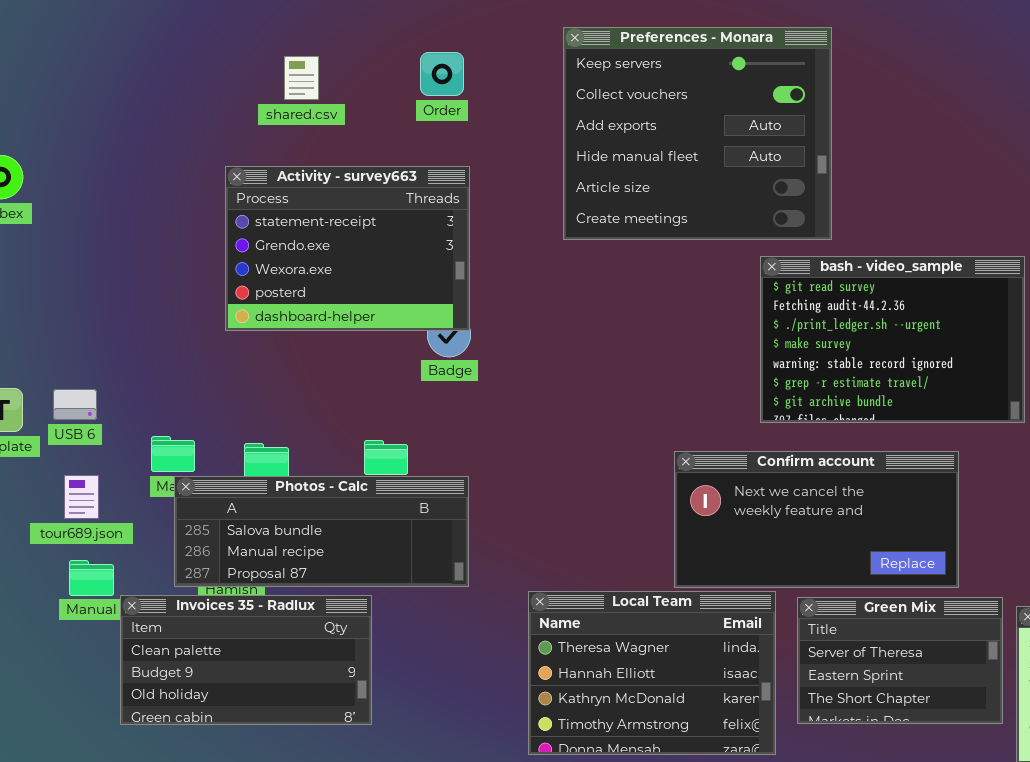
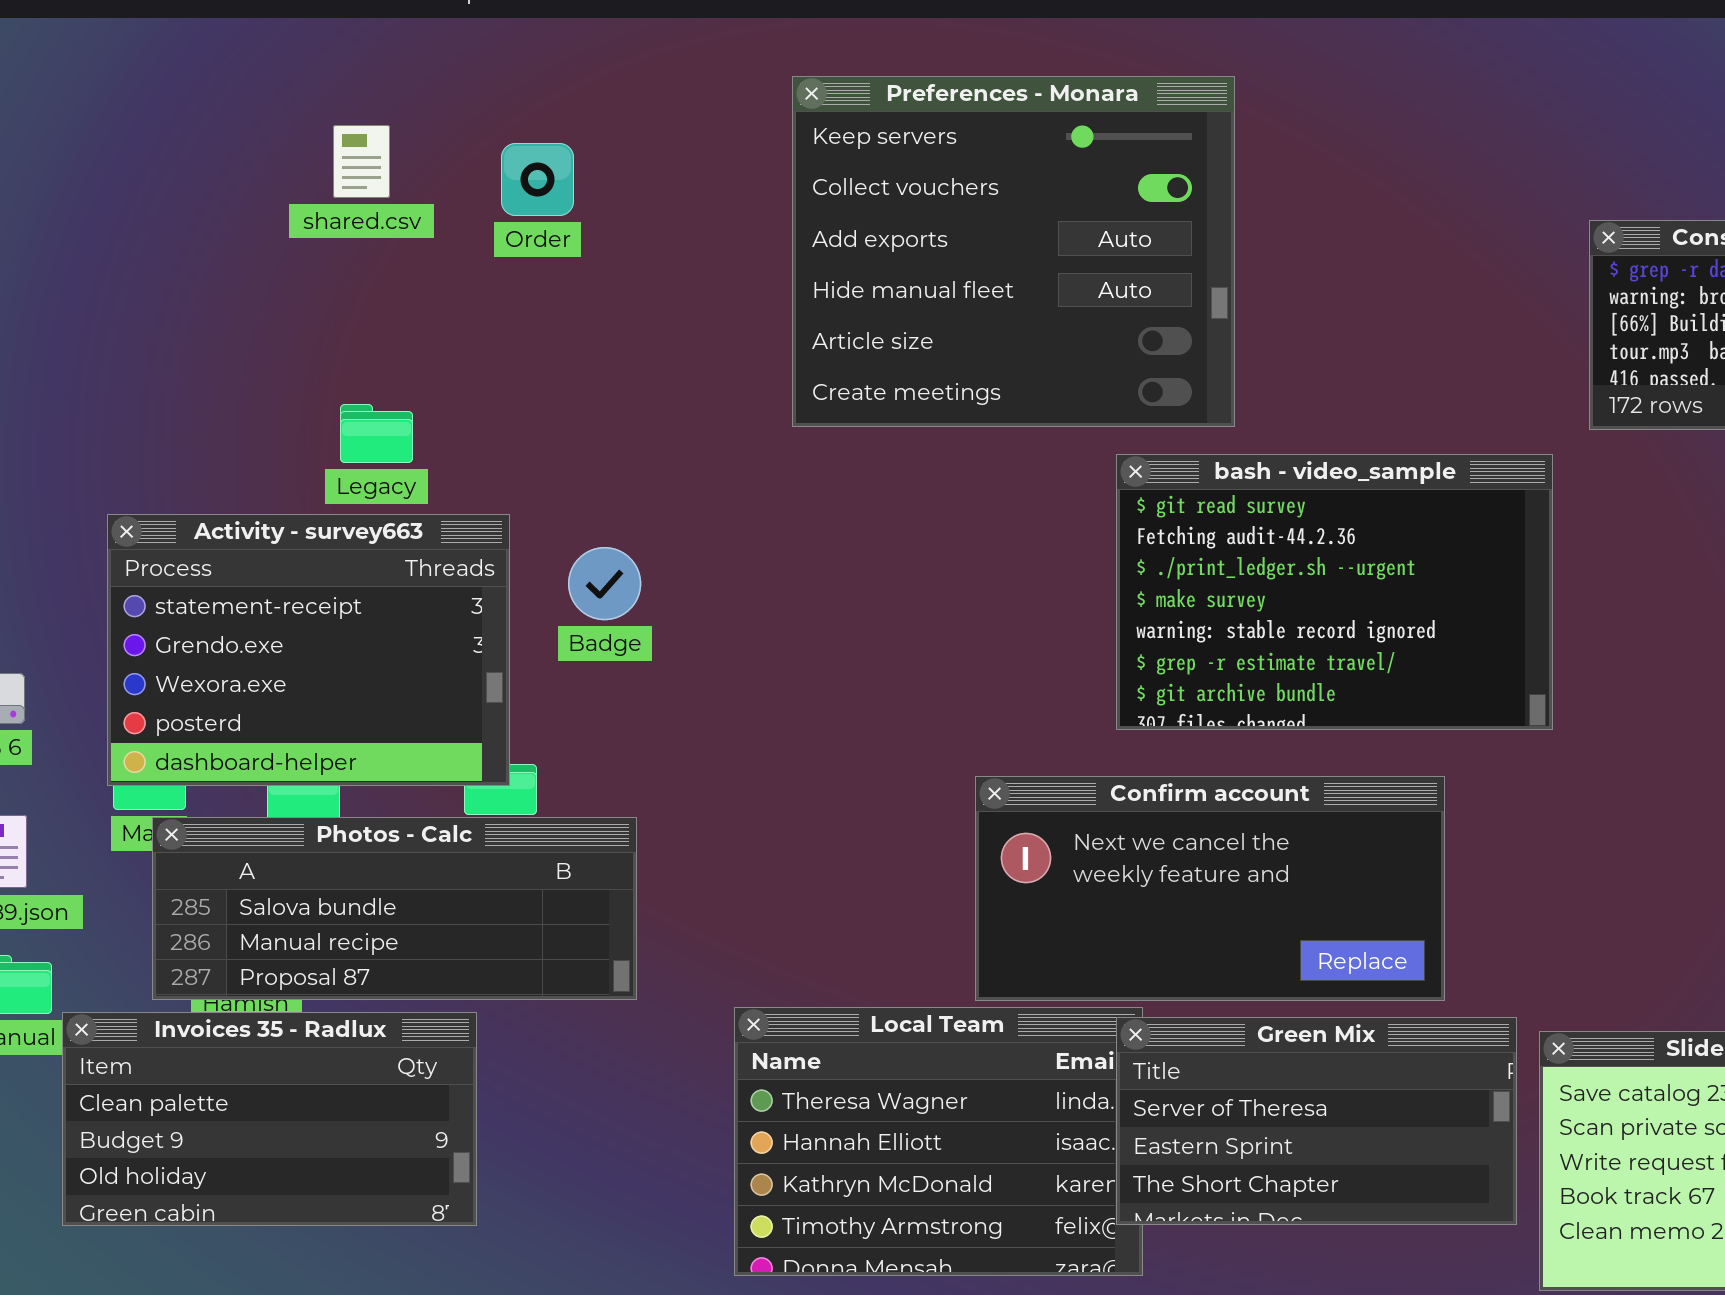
Order: [420,52,464,96] -> [501,143,574,216], moved
Activity - survey663: [225,166,470,331] -> [107,514,510,786], moved
Green Mix: [797,597,1003,724] -> [1116,1017,1517,1225], resized

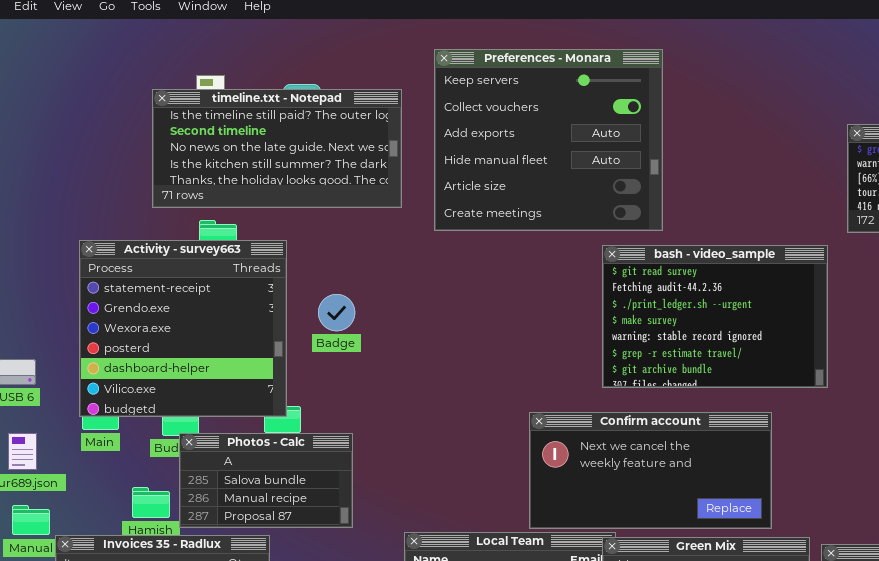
timeline.txt - Notepad: none -> [152,89,402,208], opened
Activity - survey663: [107,514,510,786] -> [79,240,287,417], resized
Photos - Calc: [152,817,637,1000] -> [179,433,353,528], resized

